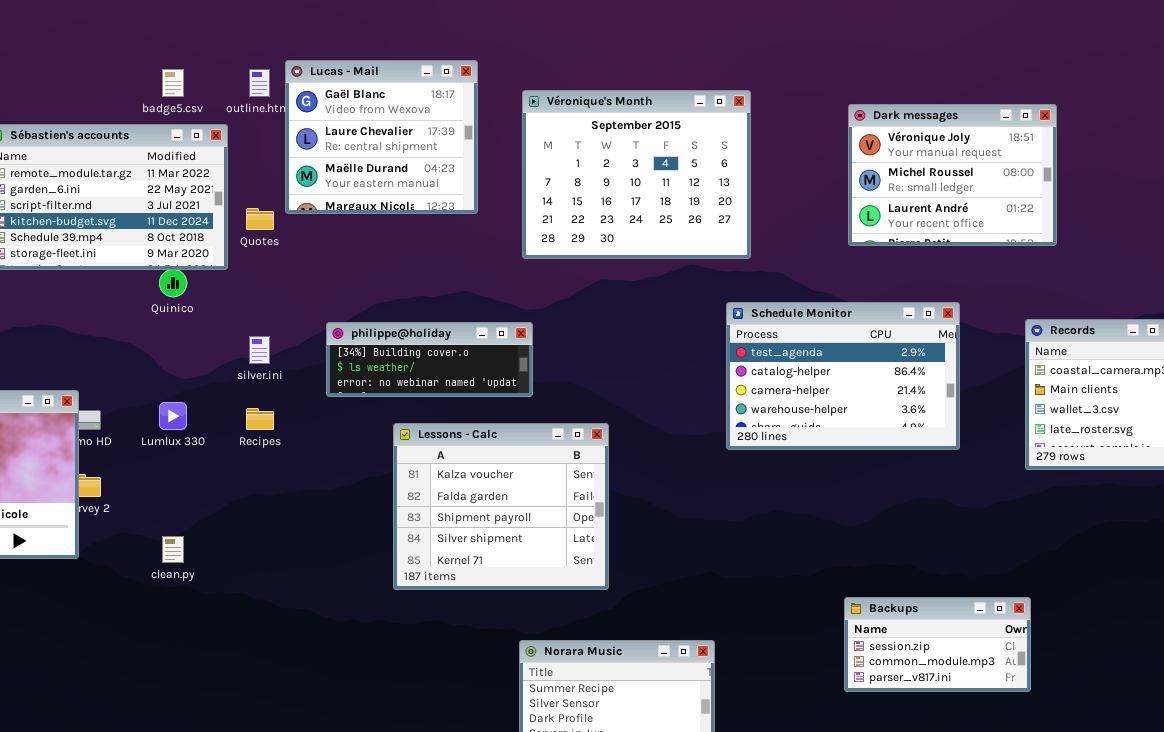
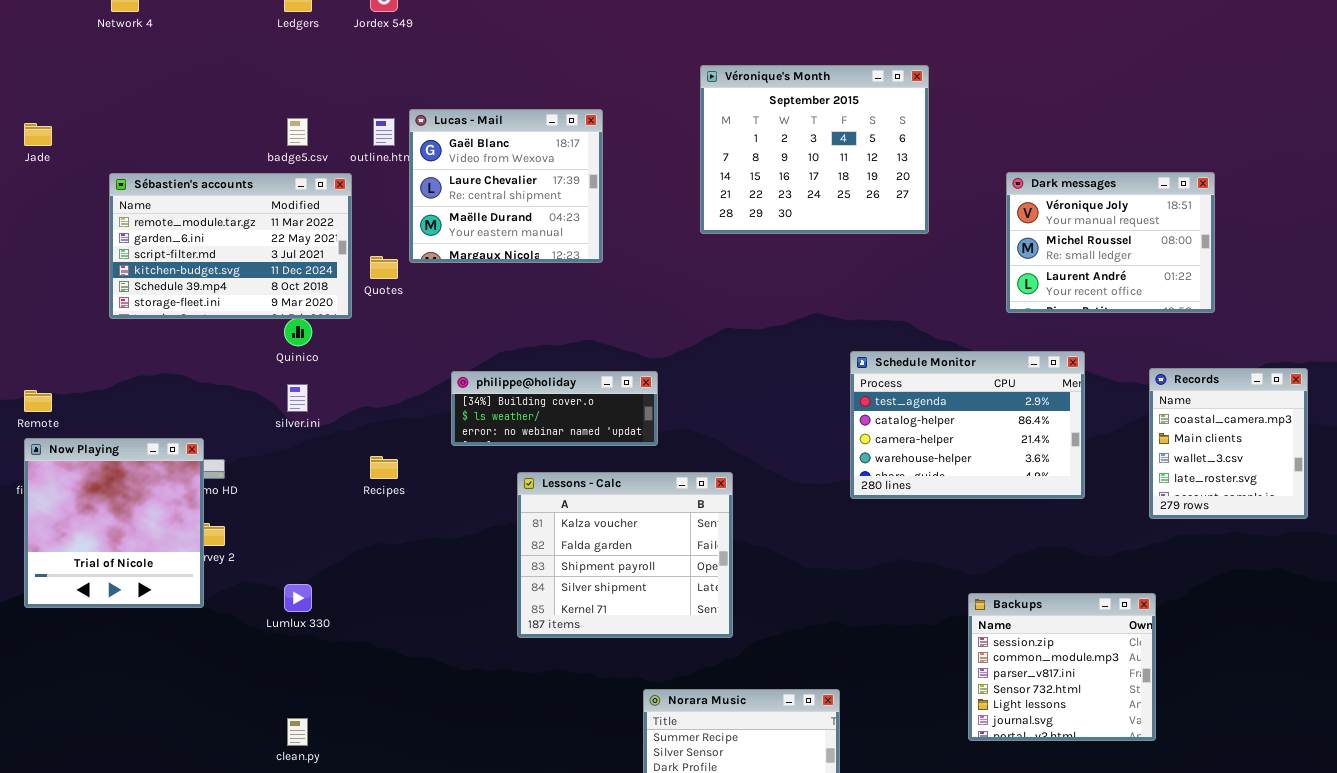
Véronique's Month: [522,90,751,259] -> [700,65,929,234], moved
Dark messages: [848,104,1057,246] -> [1006,172,1215,313], moved
silver.ini: [249,336,270,364] -> [287,384,308,412], moved
Lumlux 330: [159,402,187,430] -> [284,584,312,612], moved
clean.py: [162,536,184,563] -> [287,718,308,746], moved
Backups: [844,597,1031,692] -> [968,593,1156,741], resized

